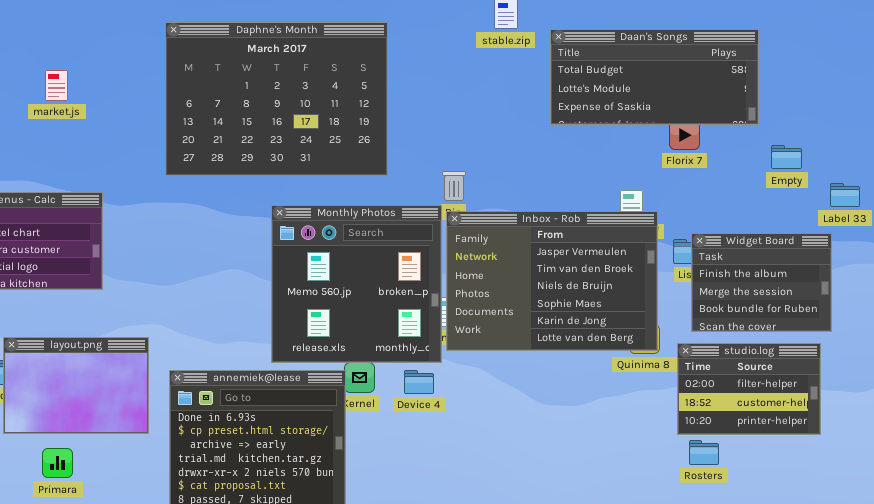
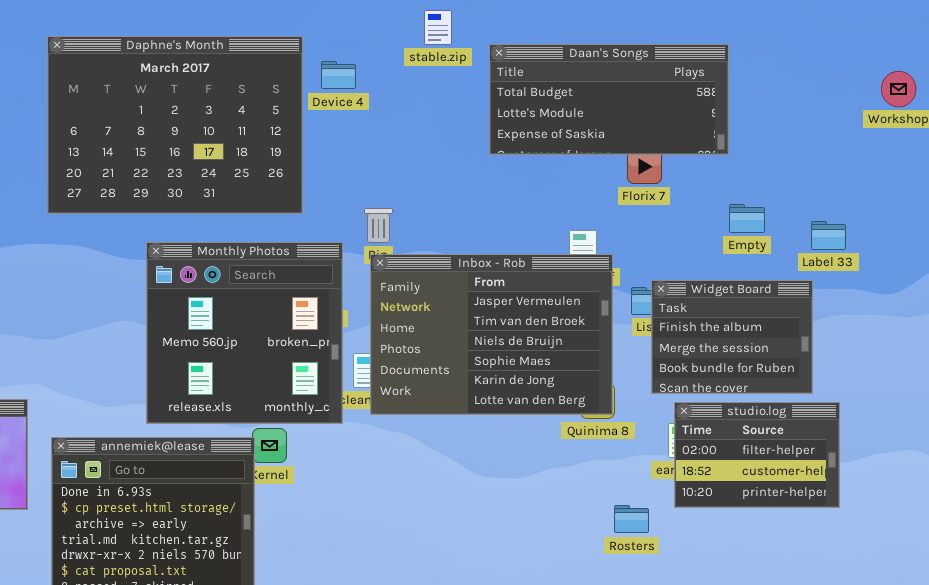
Empty: [771,145,802,169] -> [729,204,765,233], moved
Monthly Photos: [271,205,442,363] -> [146,242,343,424], moved
studio.log: [677,343,821,435] -> [674,402,840,508], moved
Device 4: [404,370,434,394] -> [321,61,356,89], moved
Rosters: [689,440,719,465] -> [614,505,649,533], moved

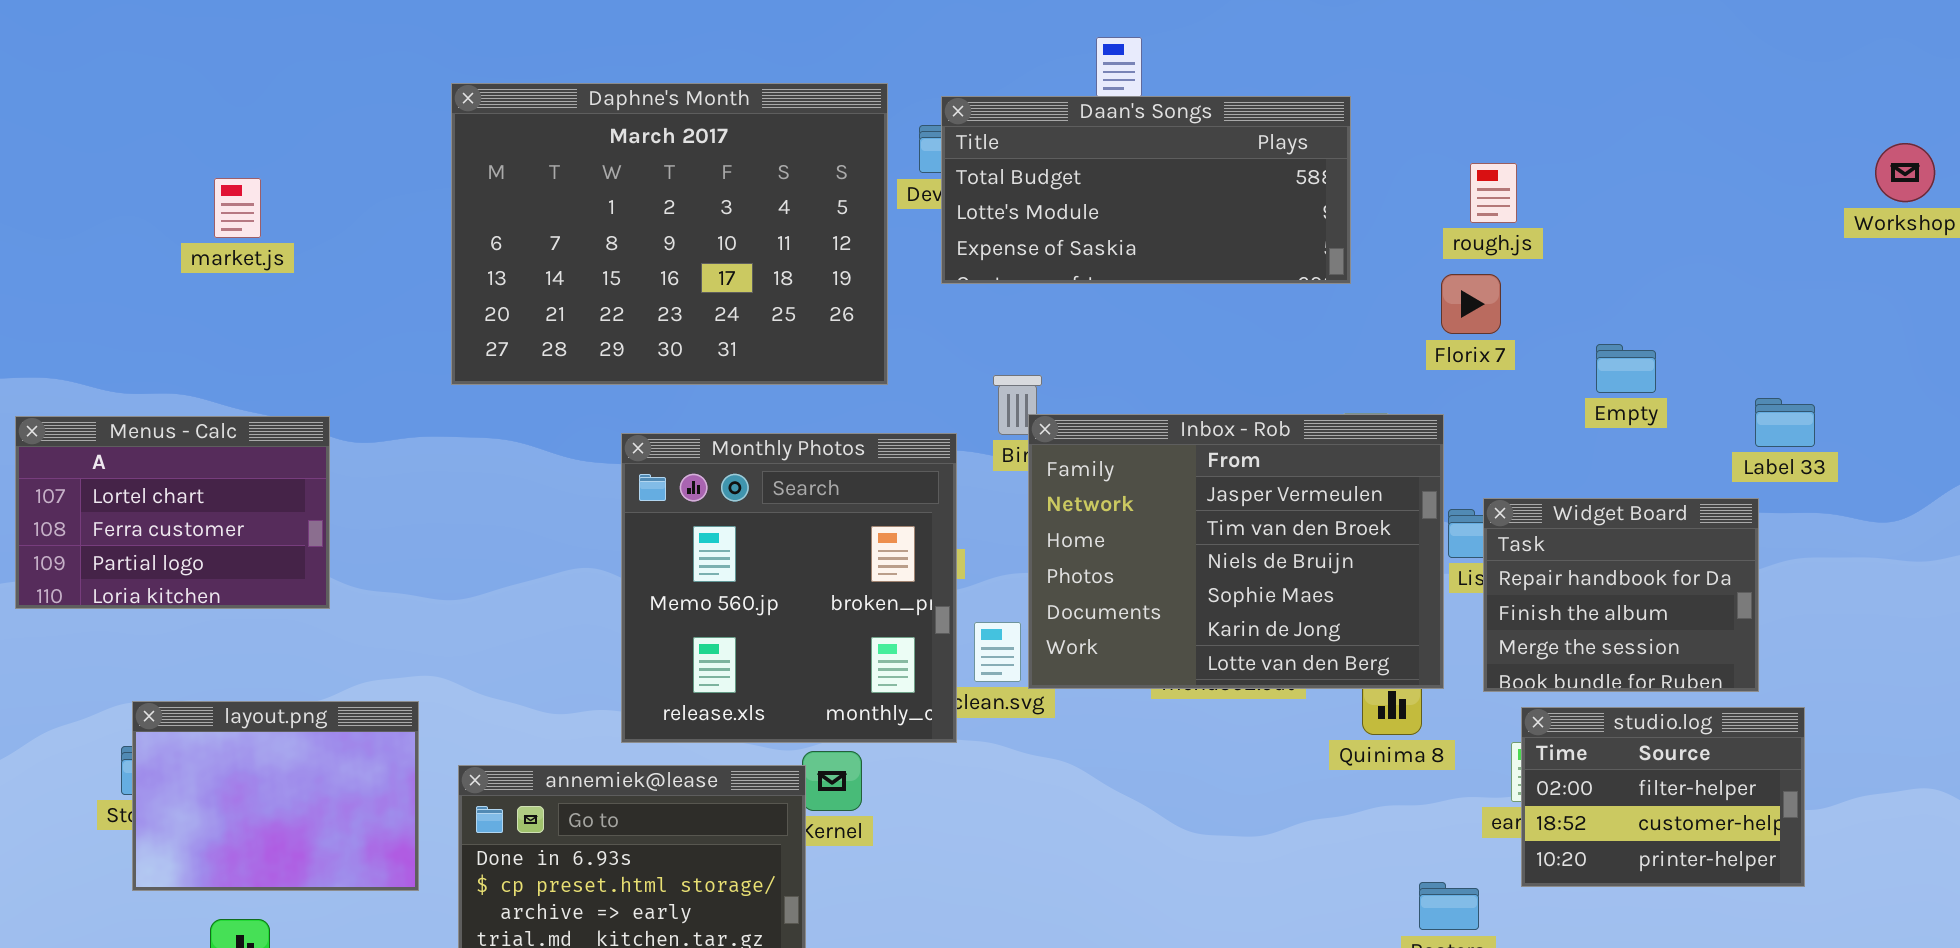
Daan's Songs: [489,44,729,155] -> [941,96,1351,284], moved
Empty: [729,204,765,233] -> [1596,344,1656,393], moved
Inbox - Rob: [370,254,613,415] -> [1028,414,1444,689], moved
Widget Board: [651,280,813,394] -> [1483,498,1759,692], scrolled up 1 row

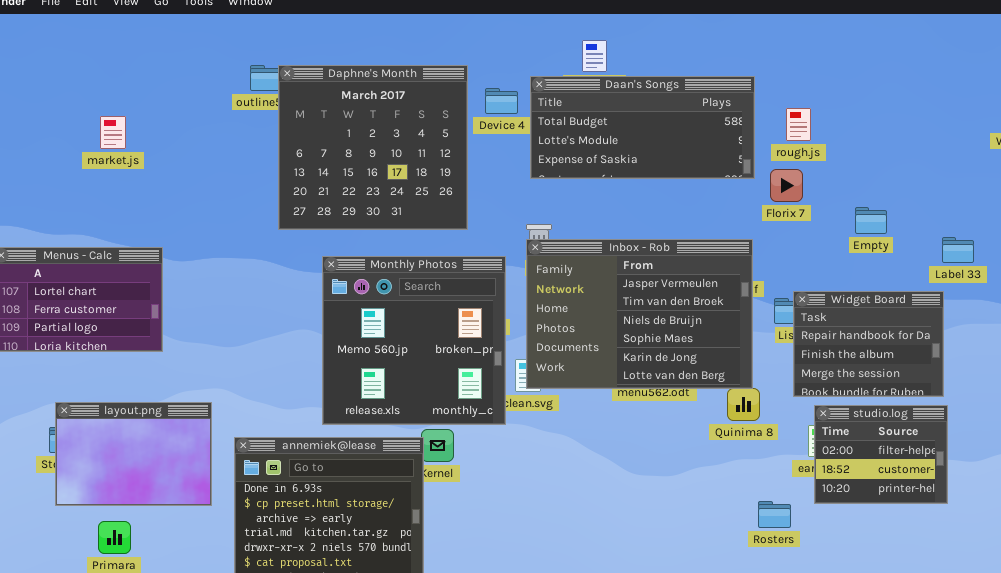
Daphne's Month: [451,83,888,385] -> [278,65,468,230], resized
Daan's Songs: [941,96,1351,284] -> [530,76,755,179], moved
Inbox - Rob: [1028,414,1444,689] -> [526,239,753,389], moved
studio.log: [1521,707,1805,887] -> [814,405,948,504], resized

